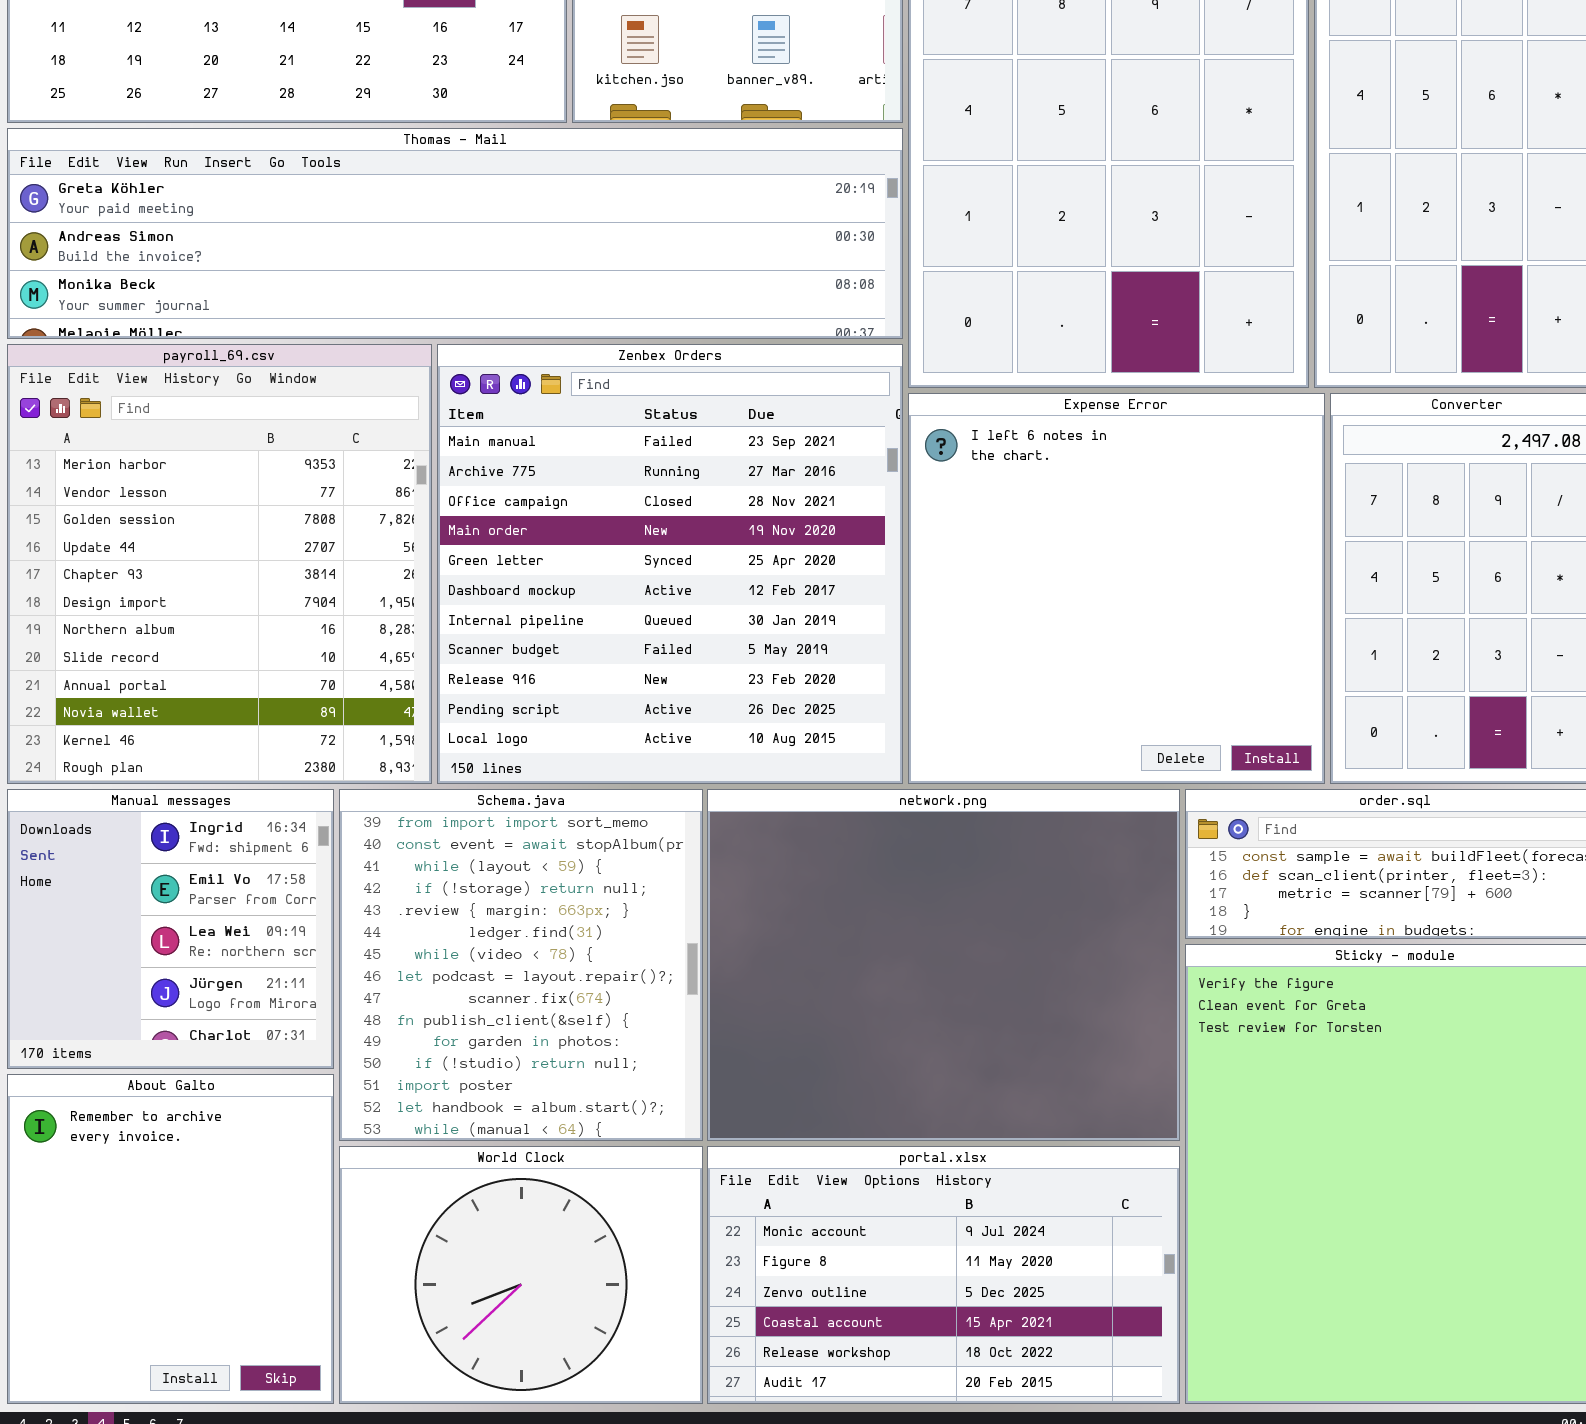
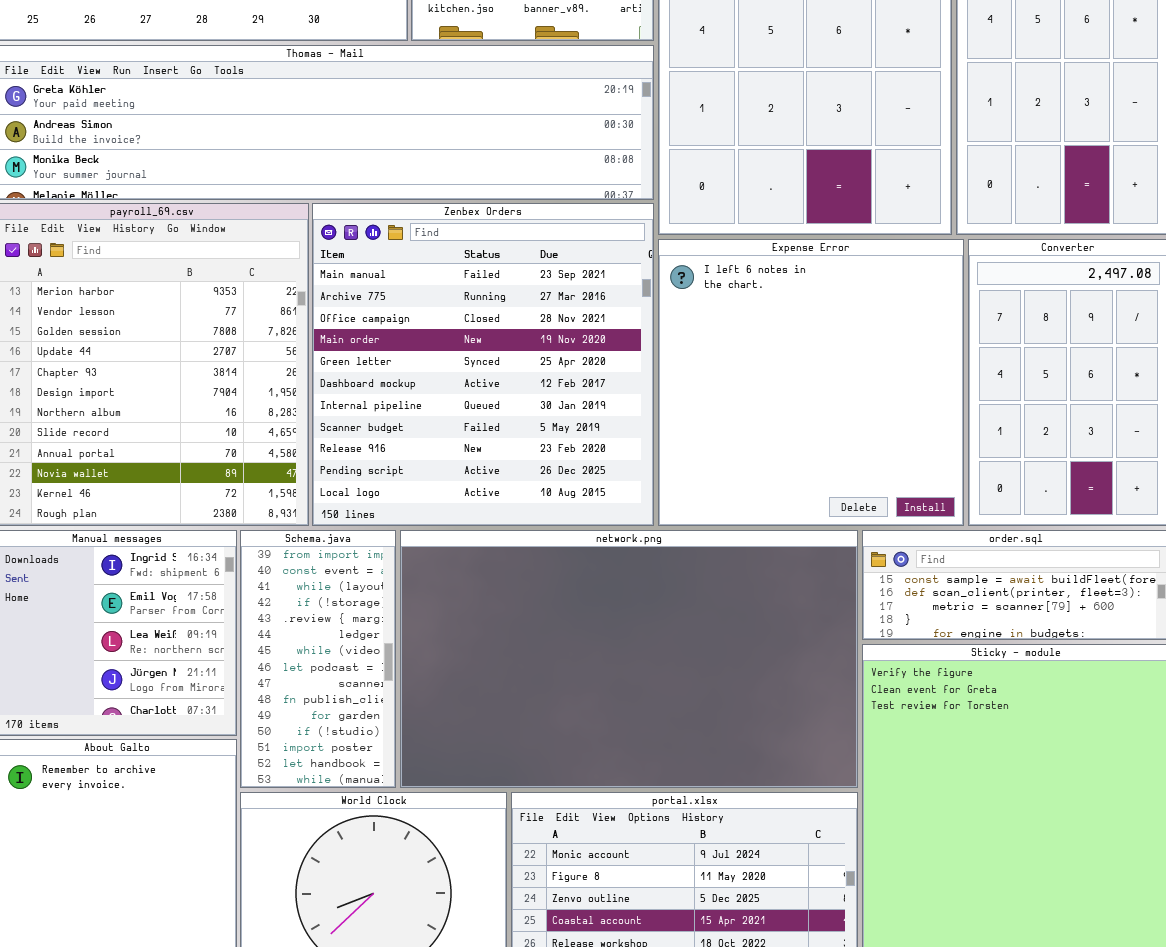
Schema.java: [339,789,703,1141] -> [240,530,396,788], resized
network.png: [707,789,1180,1141] -> [400,530,858,788], resized

